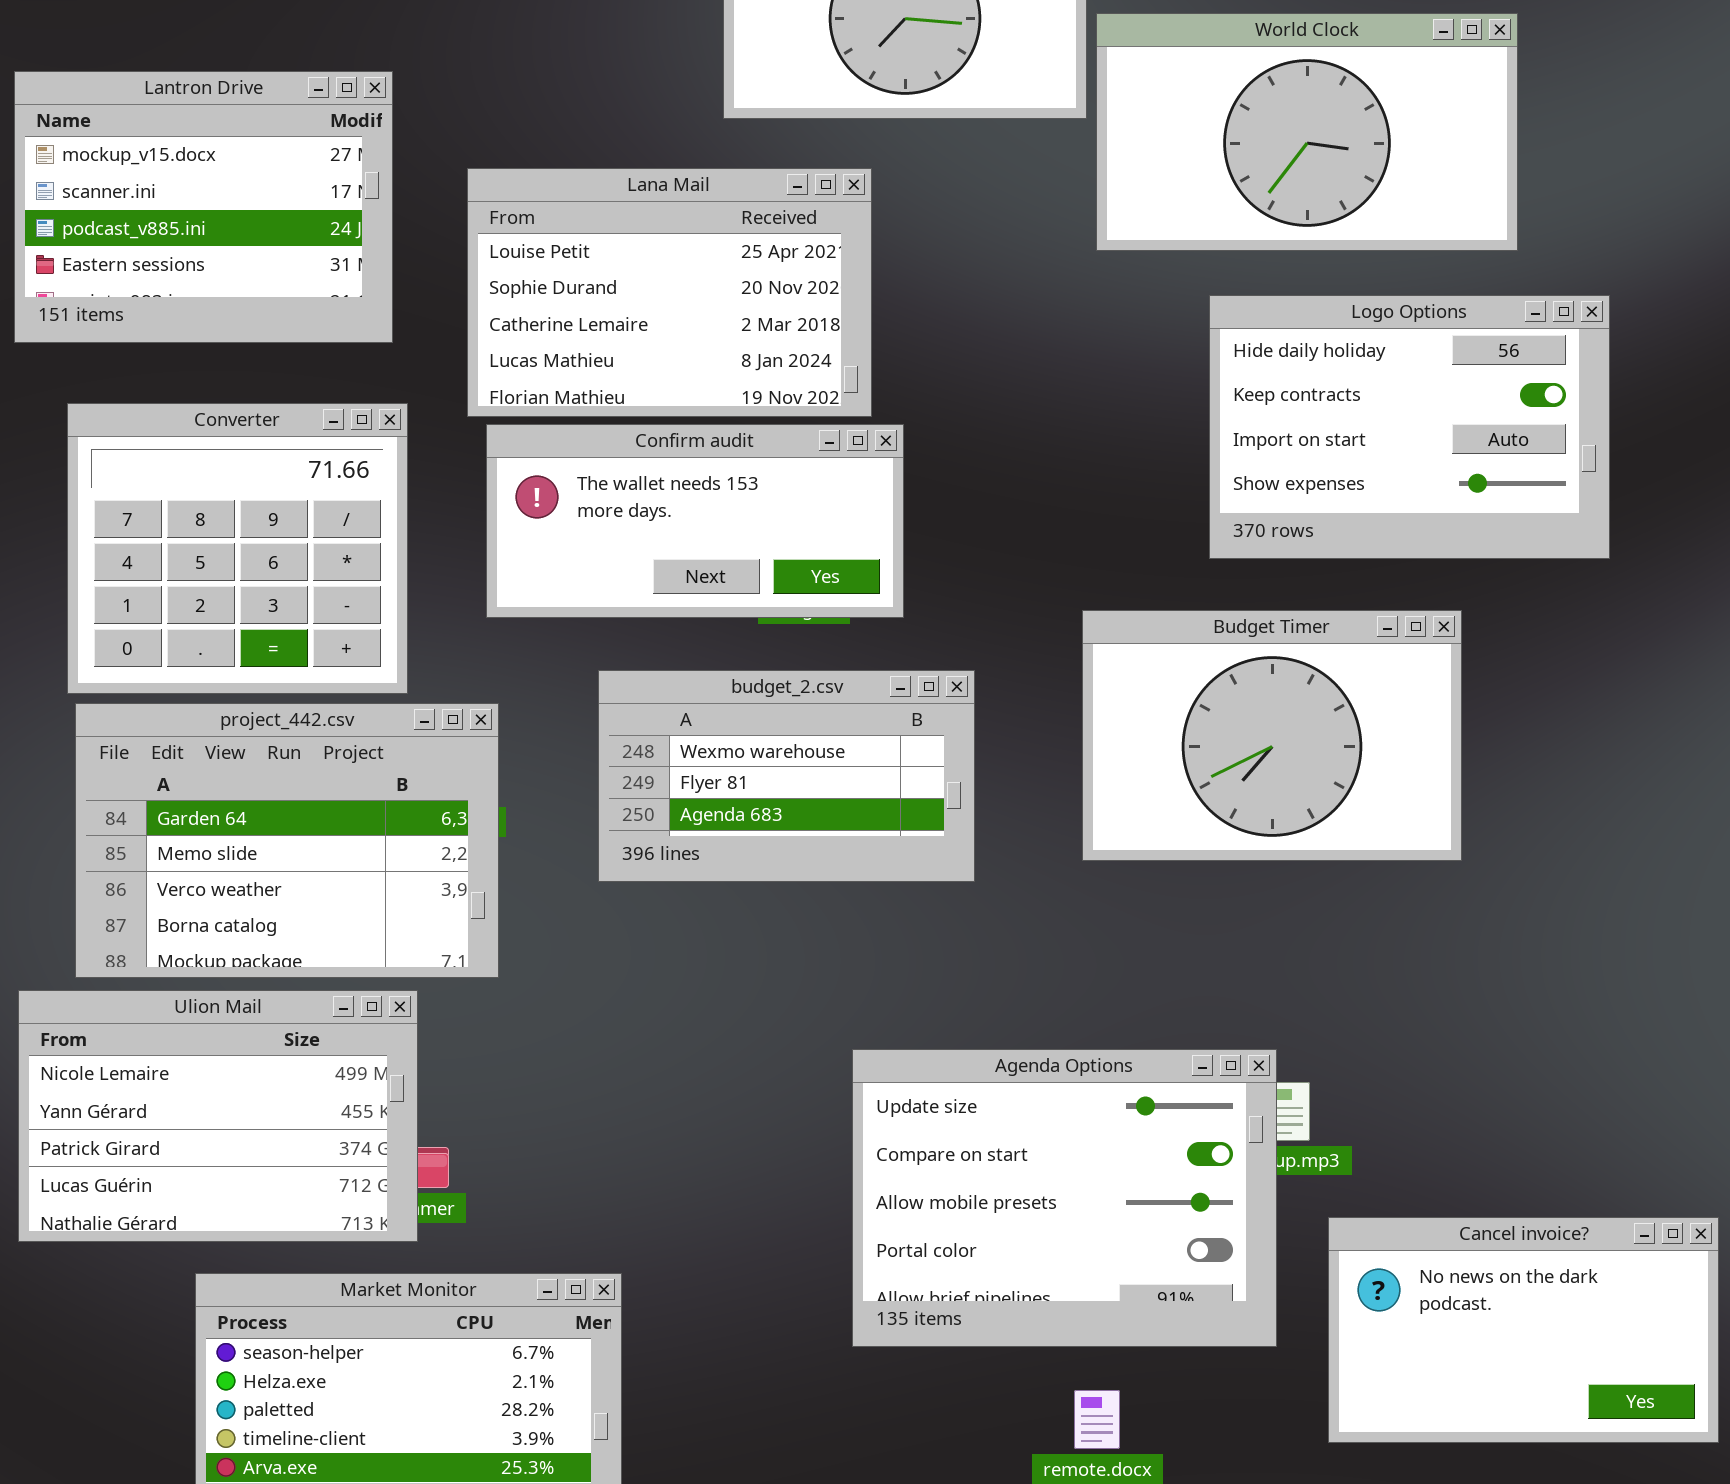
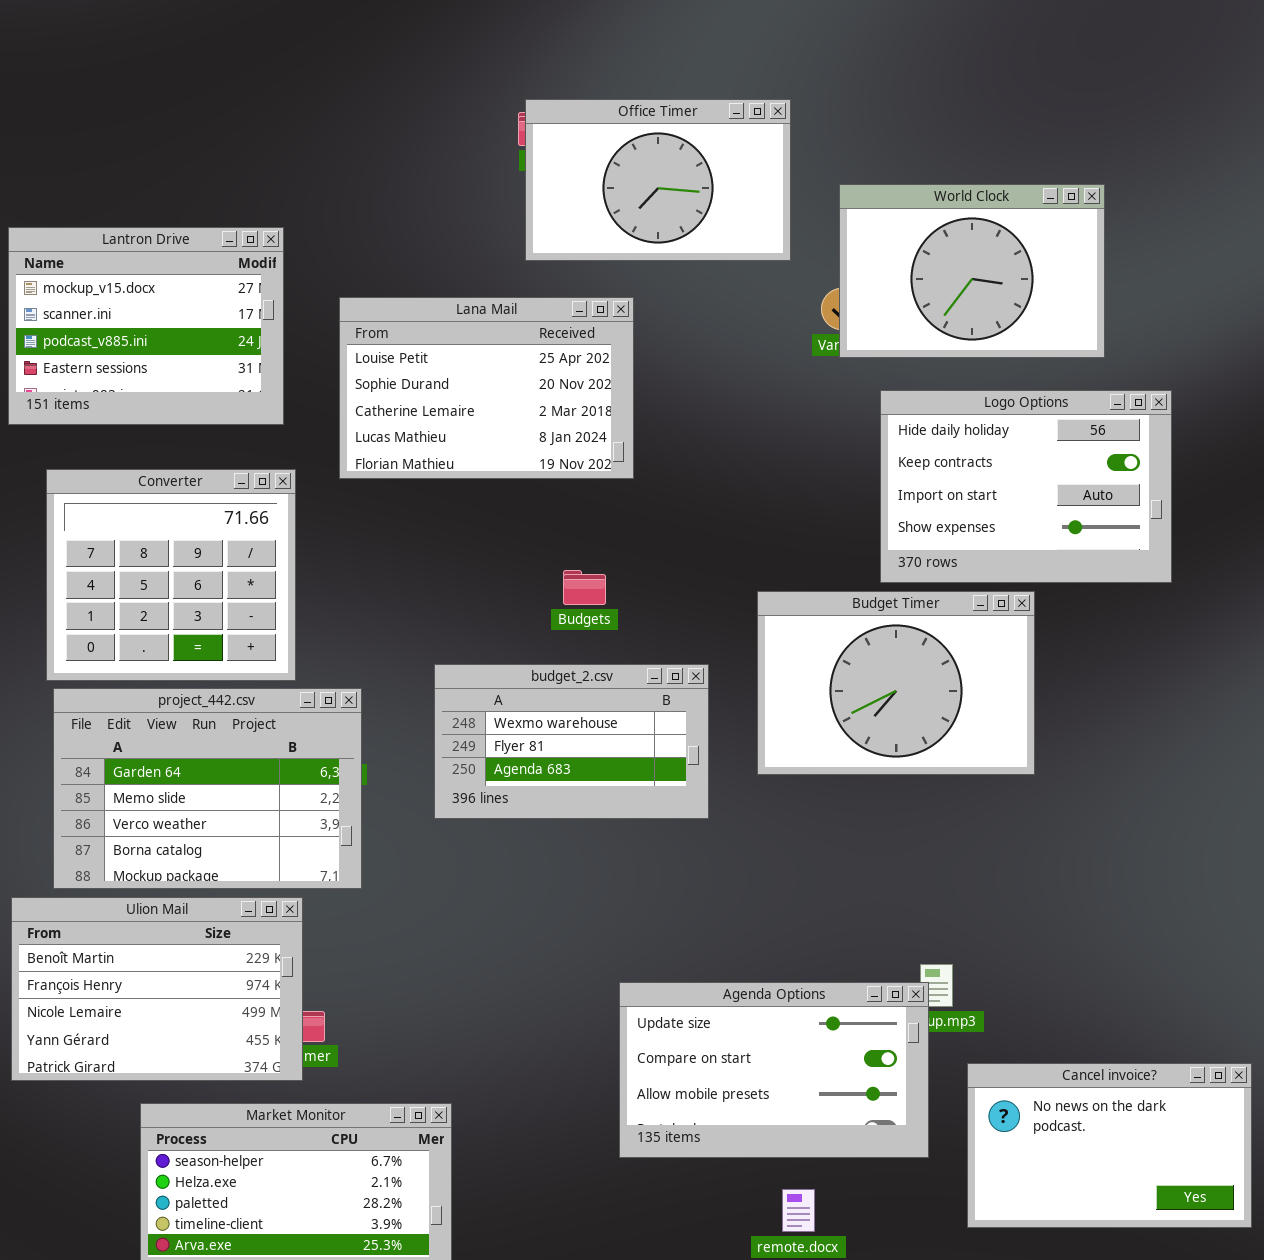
World Clock: [1096,13,1518,251] -> [839,184,1105,358], resized
Confirm audit: [486,424,904,618] -> none, closed
Budget Timer: [1082,610,1462,861] -> [757,591,1035,775], moved
Ulion Mail: [18,990,418,1242] -> [11,897,303,1081], scrolled up 2 rows
Agenda Options: [852,1049,1277,1347] -> [619,982,929,1158], resized

